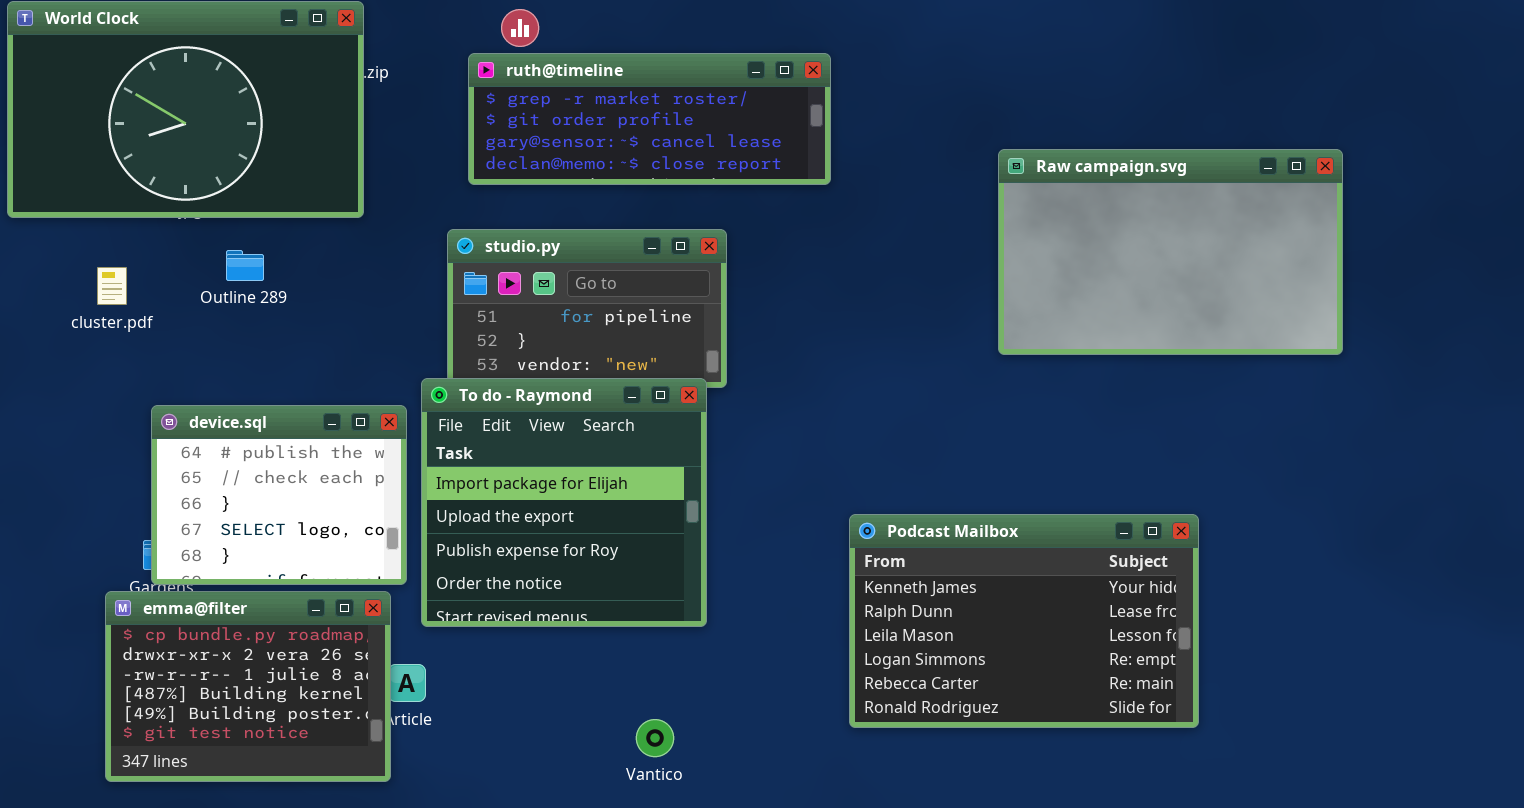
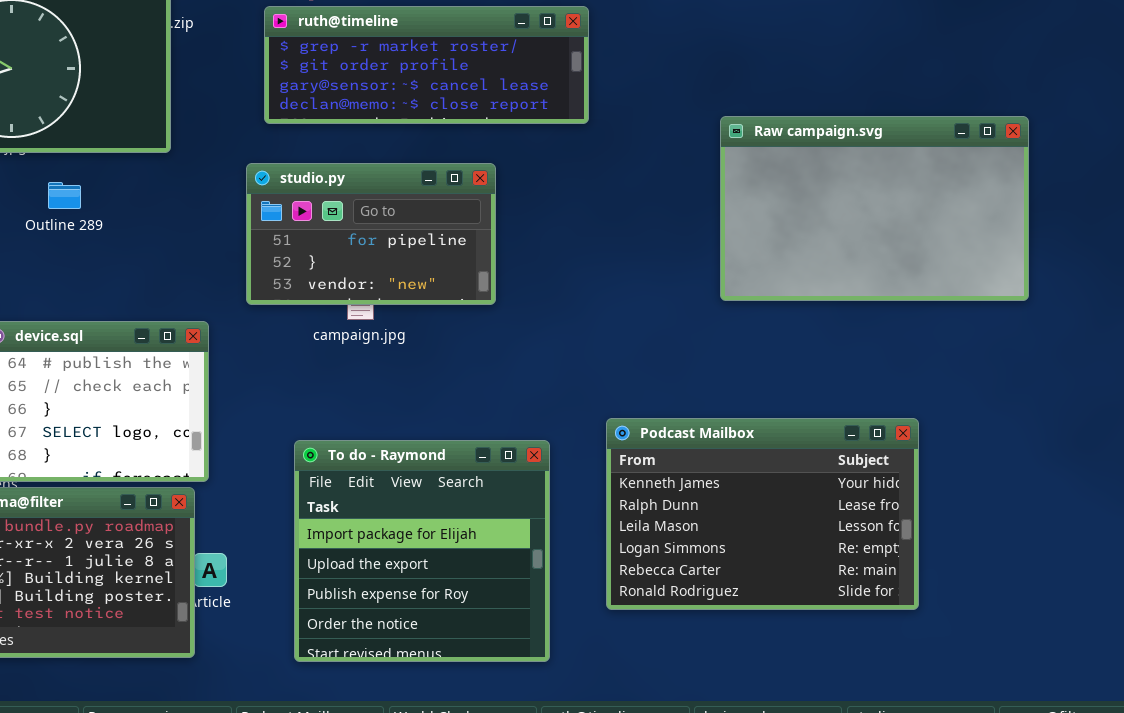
Raw campaign.svg: [998,149,1343,355] -> [720,116,1029,301], moved
To do - Raymond: [421,378,707,627] -> [294,440,550,662], moved

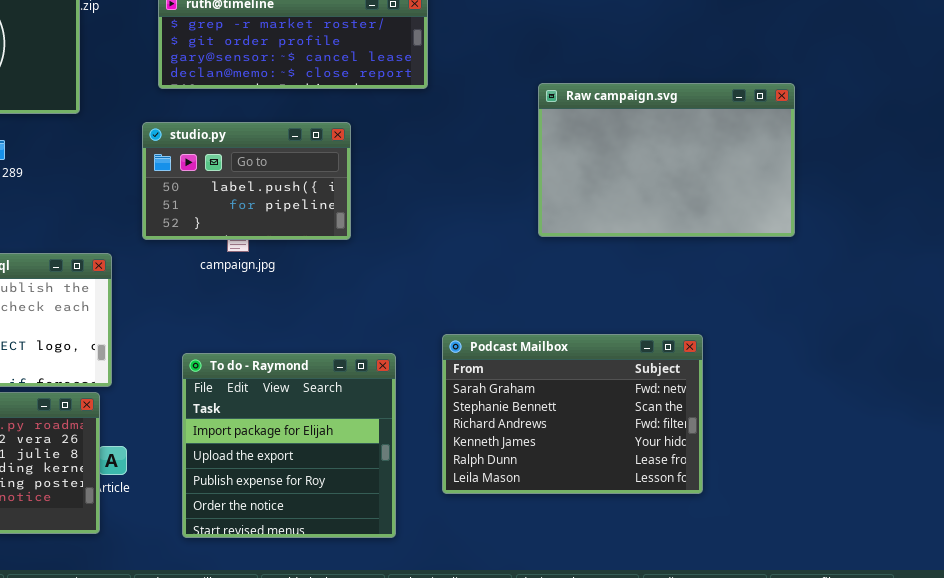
studio.py: [246,163,496,305] -> [142,122,351,240], scrolled up 1 row
Podcast Mailbox: [606,418,919,610] -> [442,334,703,494], scrolled up 3 rows

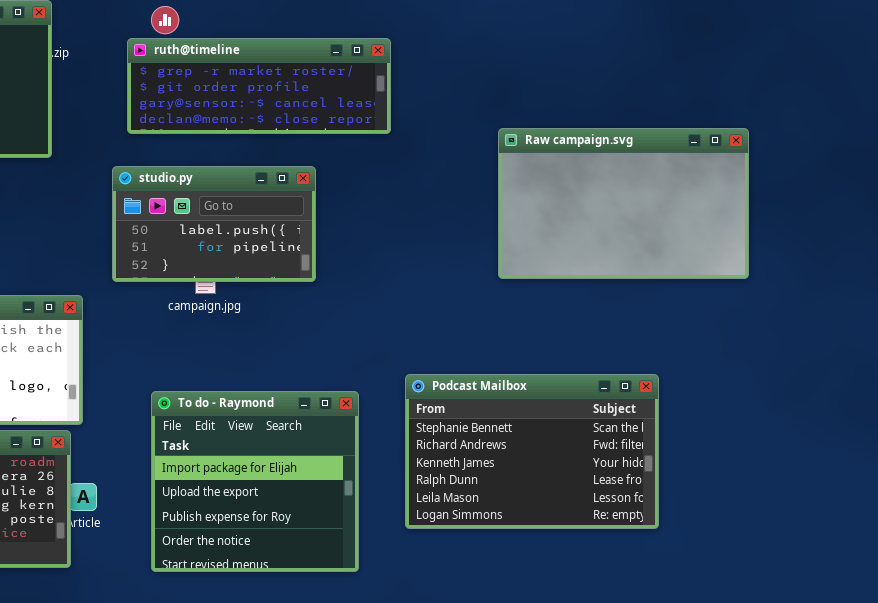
Podcast Mailbox: [442,334,703,494] -> [405,374,659,529], scrolled down 1 row

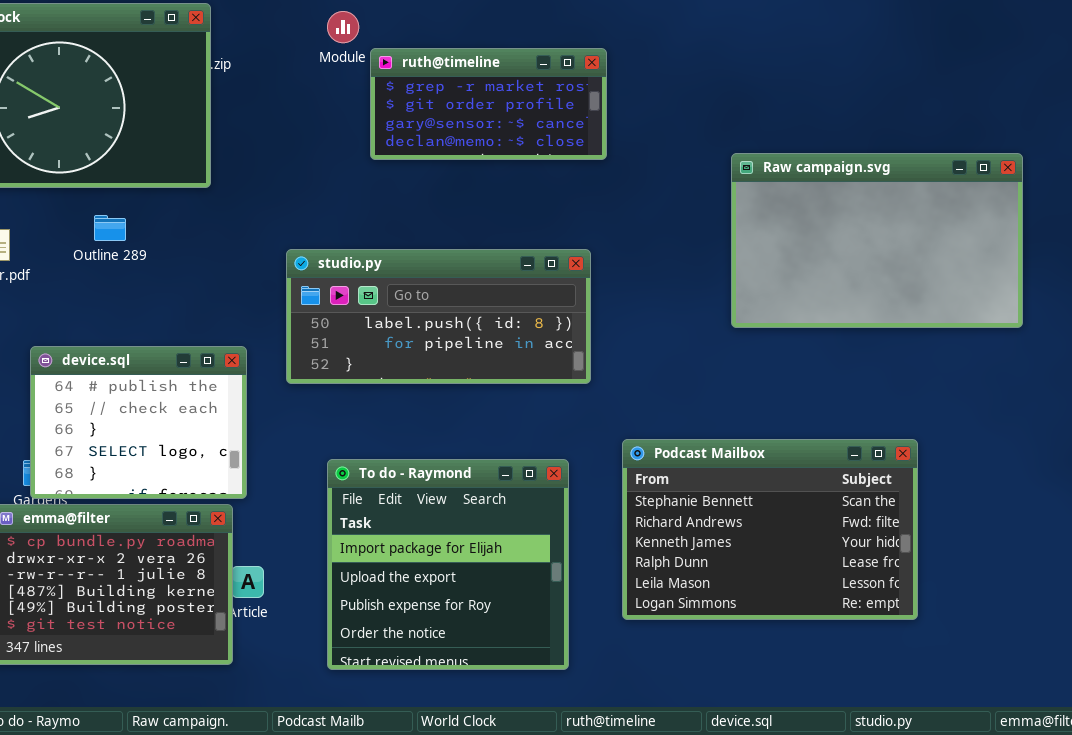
ruth@timeline: [127,38,391,134] -> [370,48,607,160], resized
studio.py: [112,166,316,282] -> [286,249,591,384], moved, resized

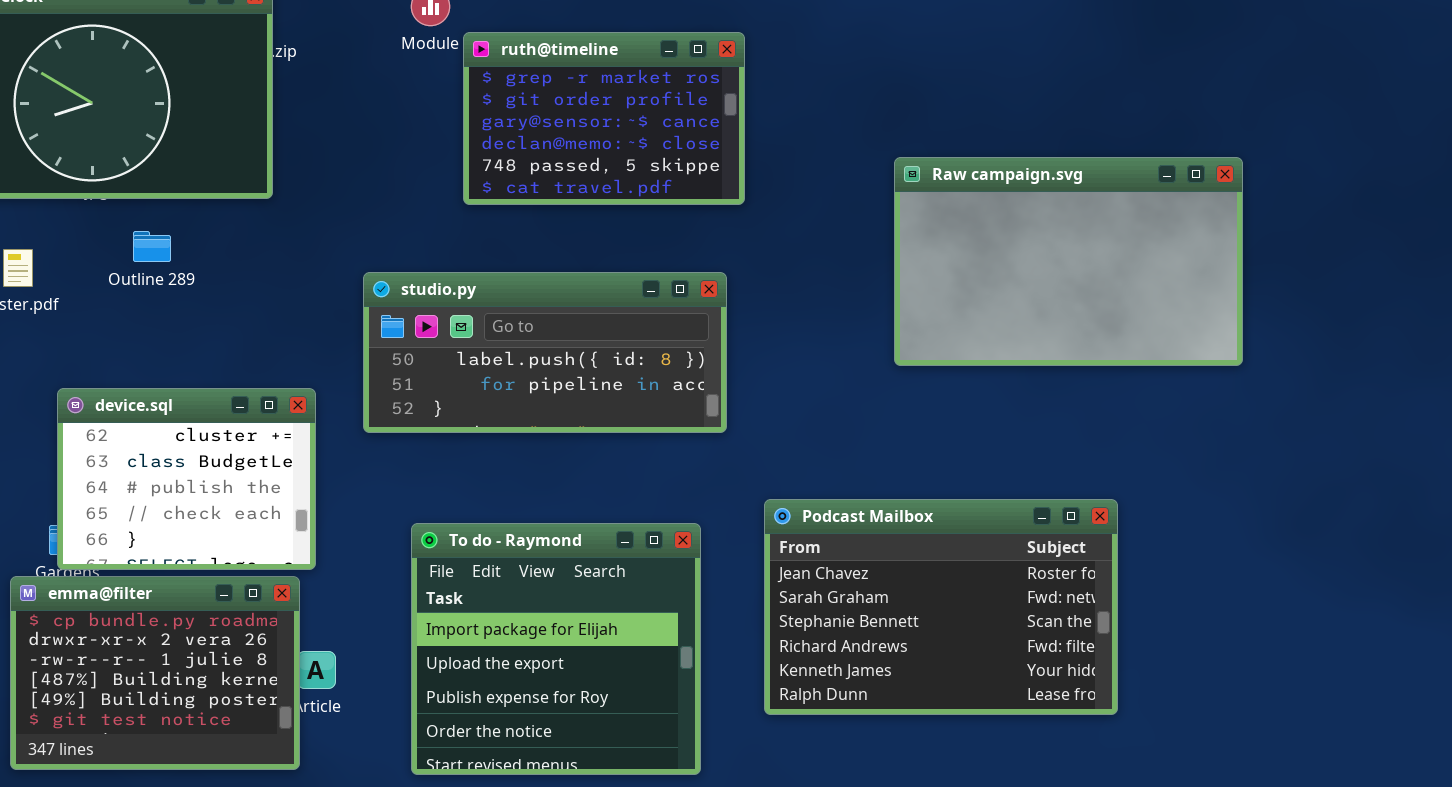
ruth@timeline: [370,48,607,160] -> [463,32,745,205], resized
device.sql: [30,346,247,499] -> [57,388,316,570], scrolled up 2 rows
Podcast Mailbox: [622,439,918,620] -> [764,499,1118,715], scrolled up 2 rows

